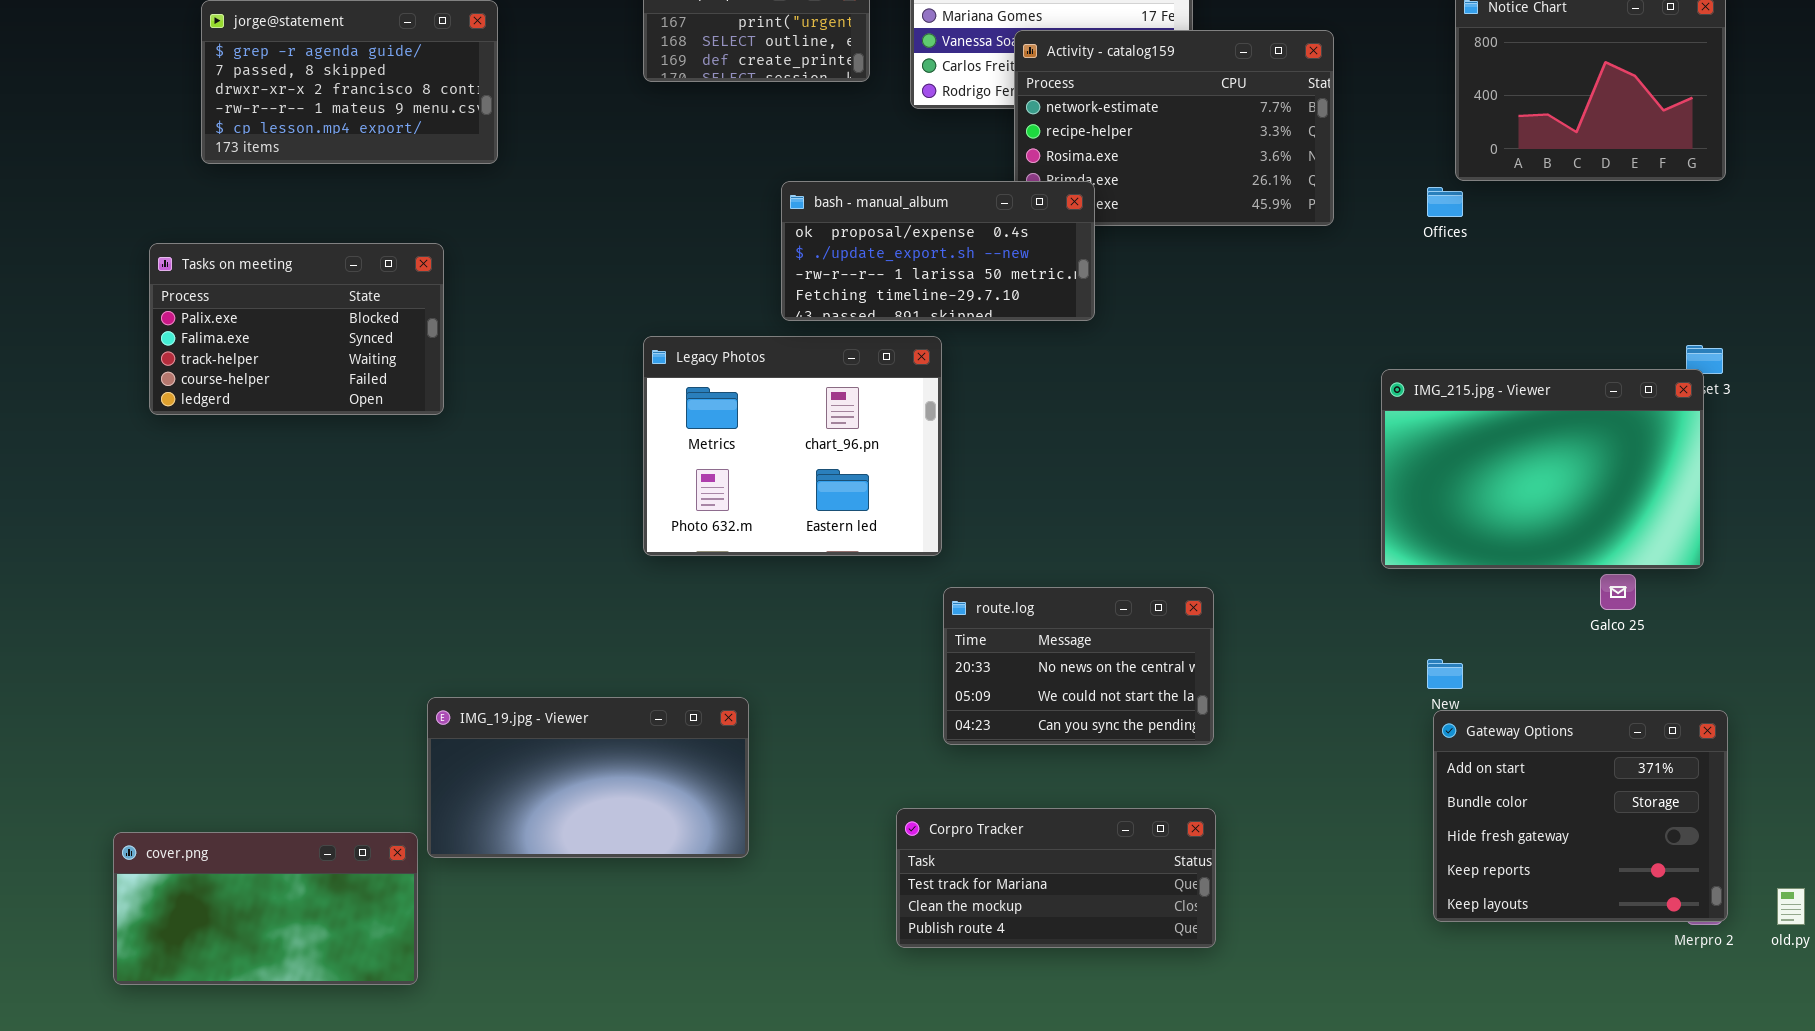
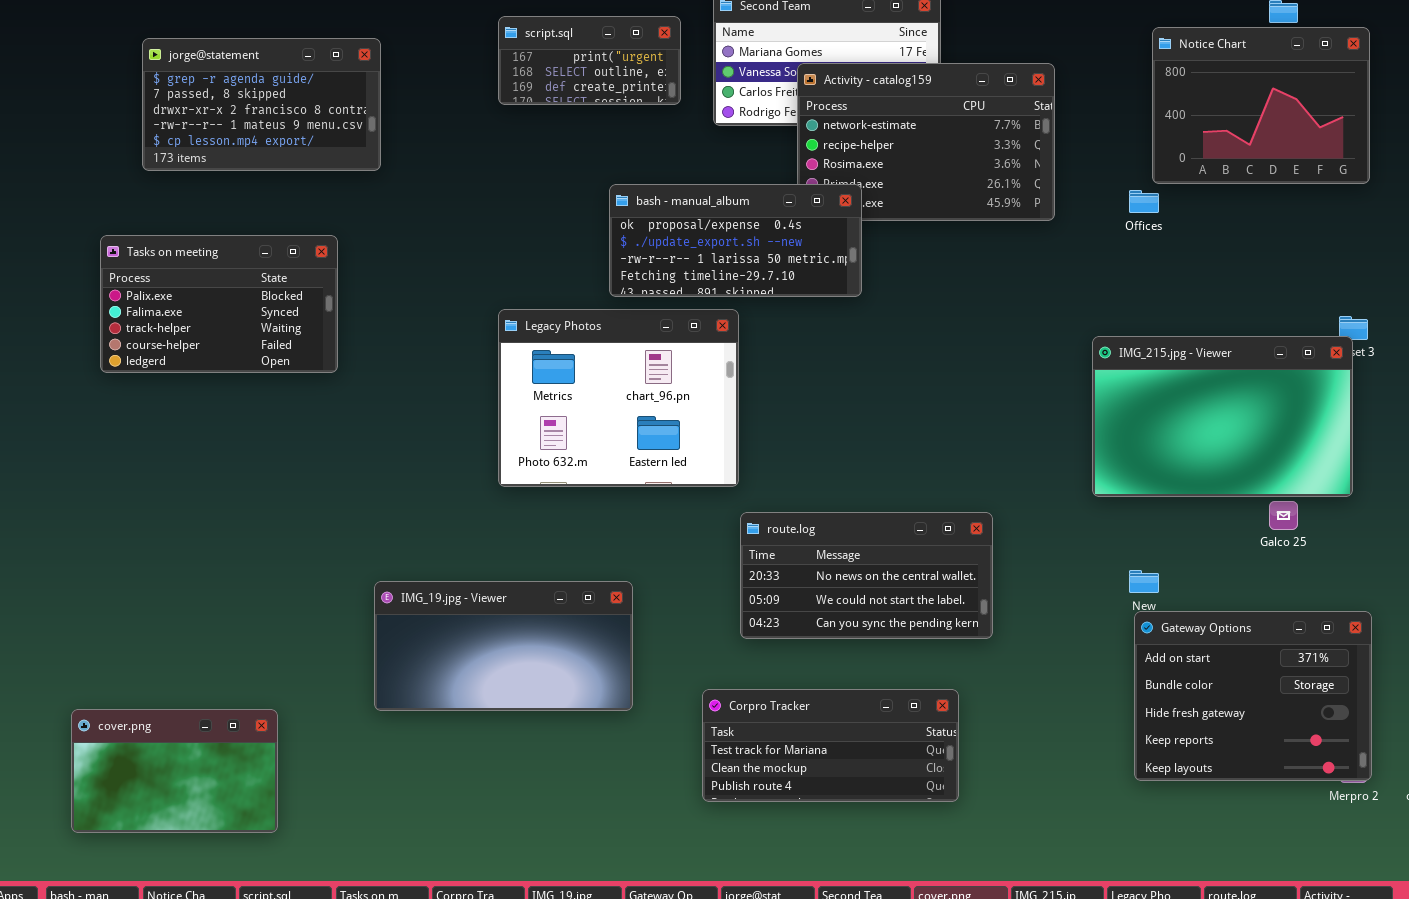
route.log: [943,587,1214,745] -> [740,512,993,639], resized
IMG_19.jpg - Viewer: [427,697,749,858] -> [374,581,633,711], moved
cover.png: [113,832,418,985] -> [71,709,278,833], resized

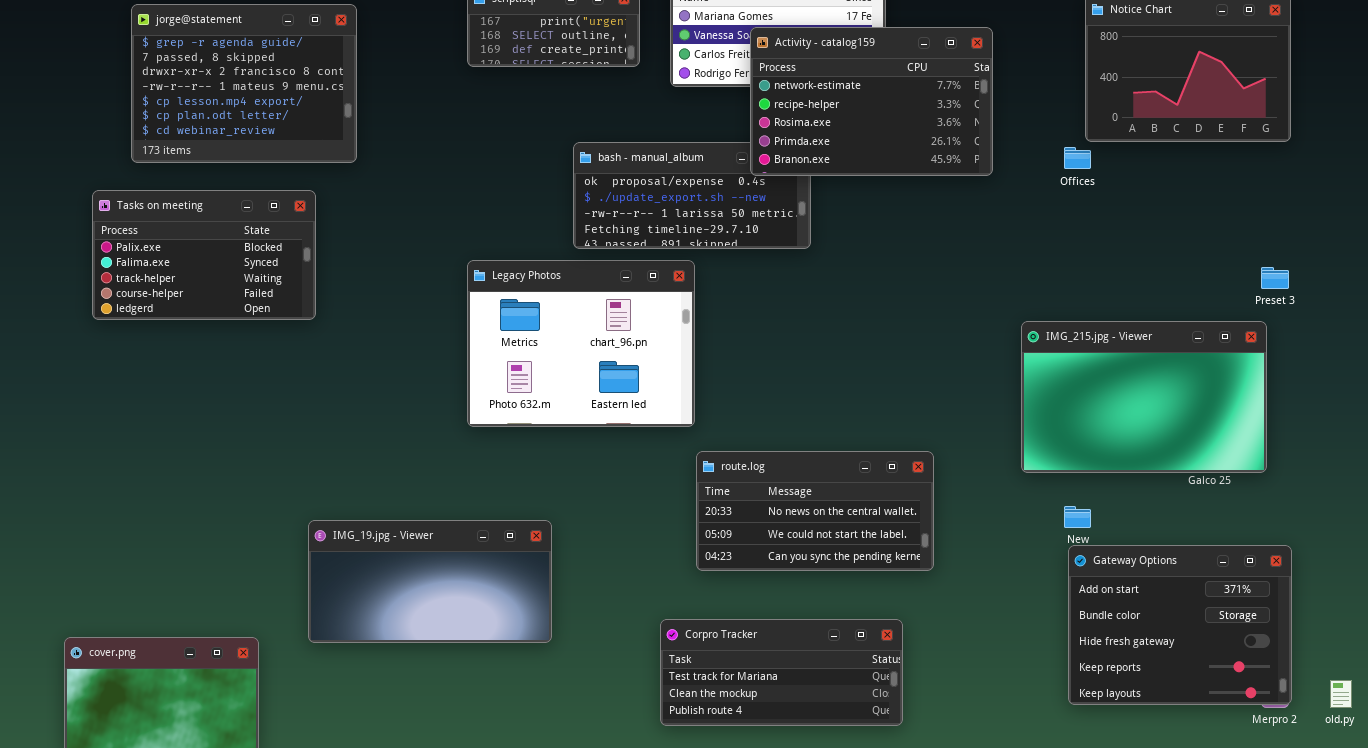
jorge@statement: [142,38,381,171] -> [131,4,357,163], resized
Activity - catalog159: [797,63,1055,221] -> [750,27,993,176], raised
IMG_215.jpg - Viewer: [1092,336,1353,497] -> [1021,321,1267,473], moved
IMG_19.jpg - Viewer: [374,581,633,711] -> [308,520,552,643], moved

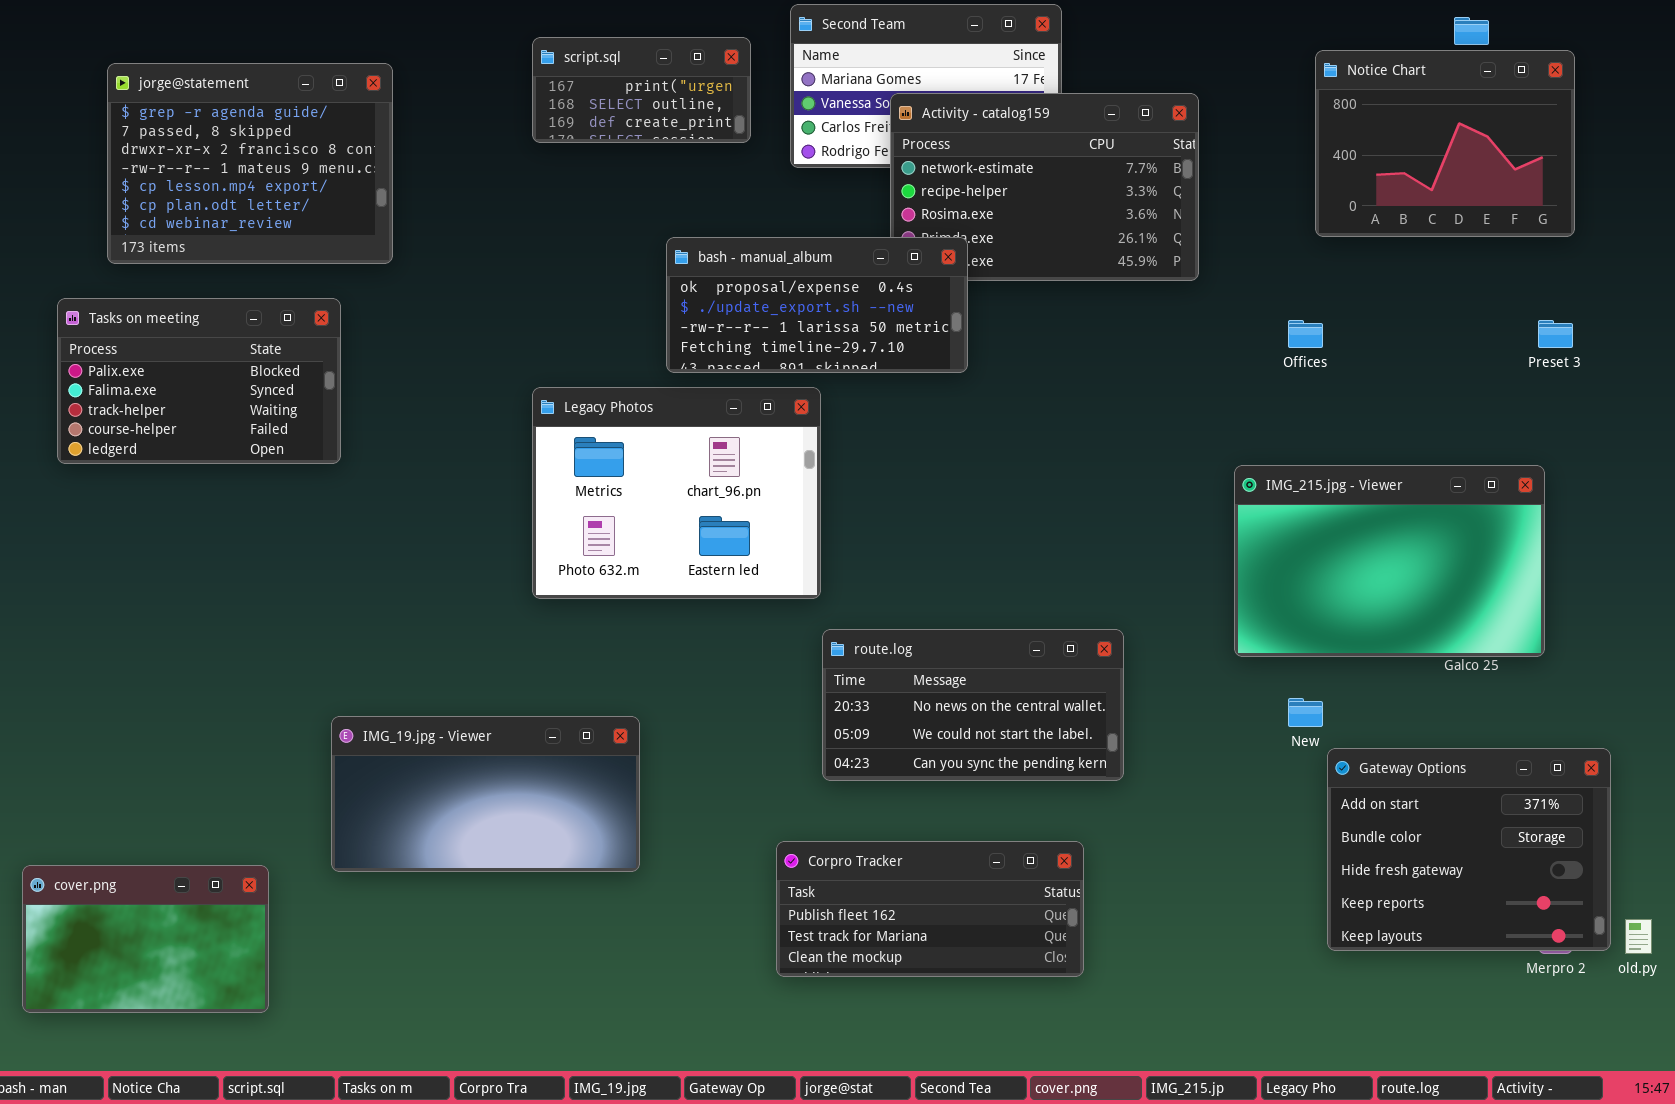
bash - manual_album: [573,142,811,249] -> [666,237,968,373], raised
Offices: [1064,147,1091,169] -> [1288,320,1323,348], moved
Preset 3: [1261,267,1289,289] -> [1538,320,1573,348], moved
Gateway Options: [1068,545,1292,705] -> [1327,748,1611,951], moved
Corpro Tracker: [660,619,903,726] -> [776,841,1084,977], scrolled up 1 row

